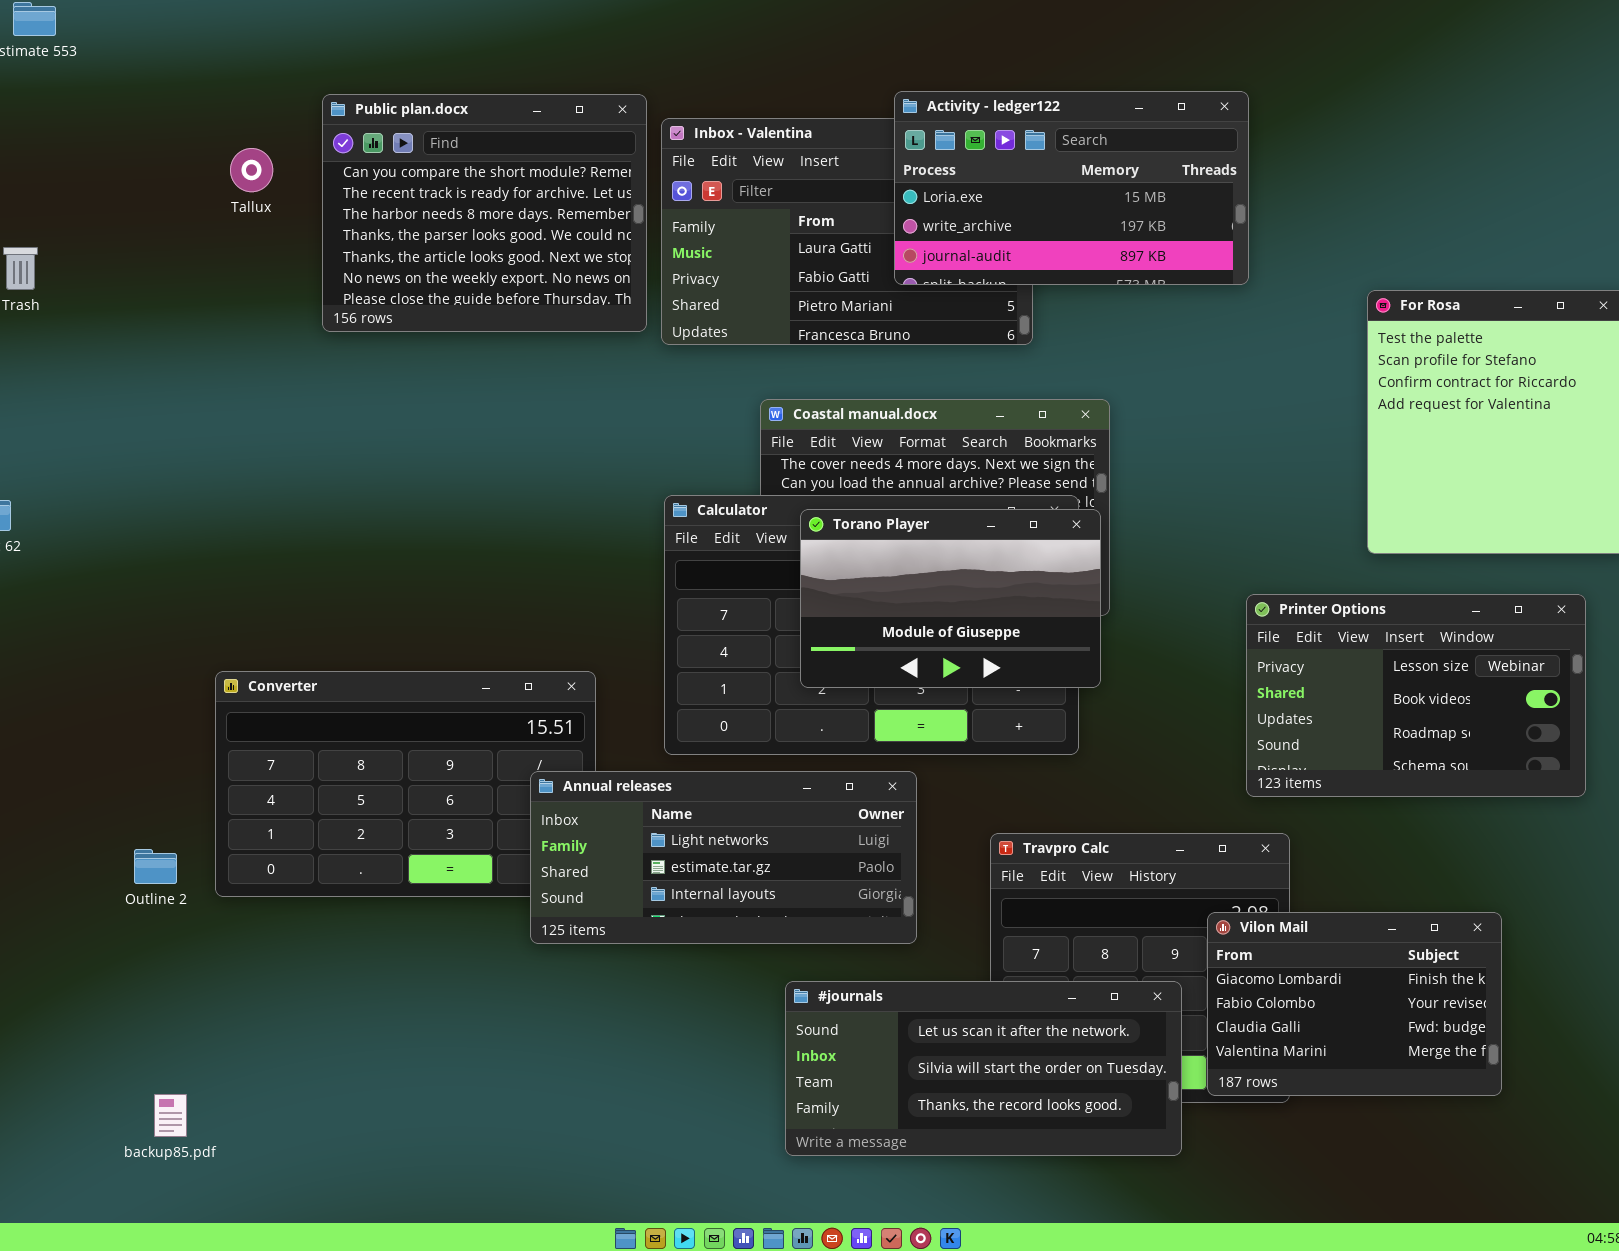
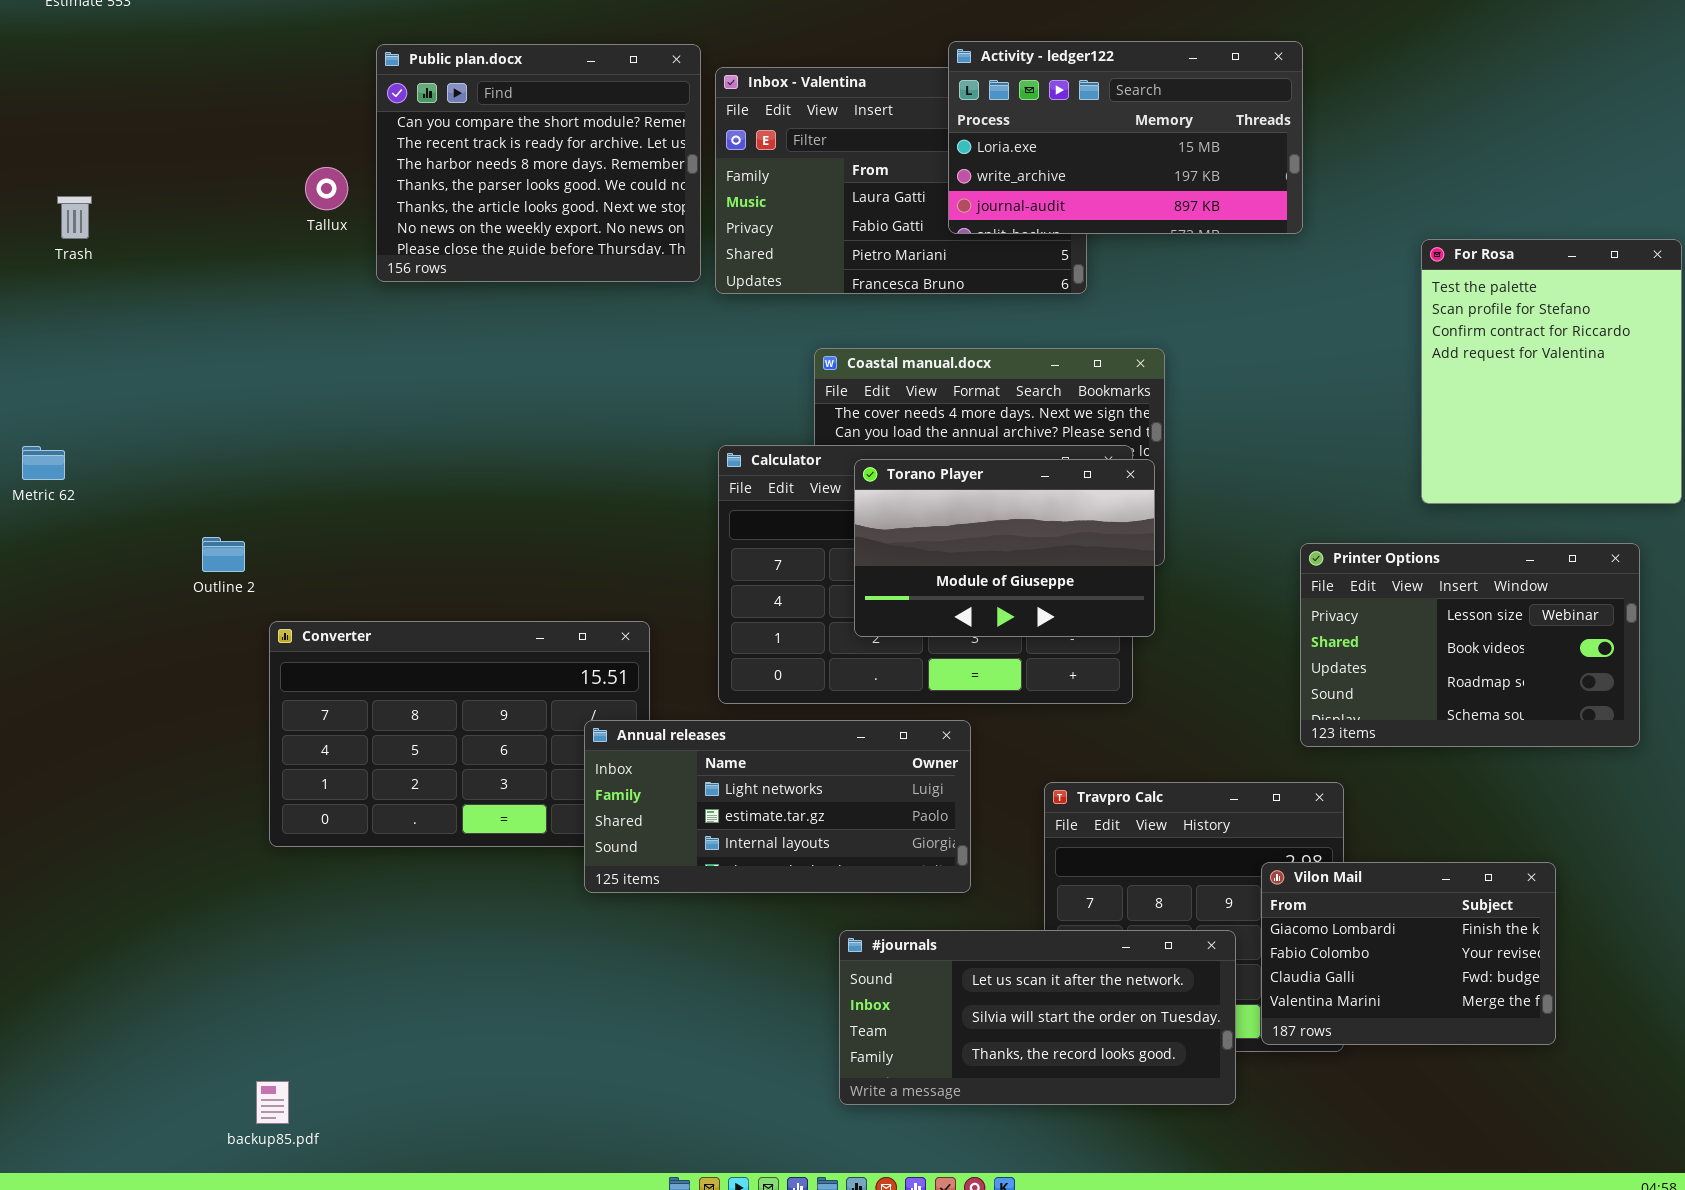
Tallux: [230,148,273,192] -> [305,167,348,210], moved
Outline 2: [134,849,177,884] -> [202,537,245,572], moved
backup85.pdf: [154,1094,187,1137] -> [256,1081,289,1124], moved

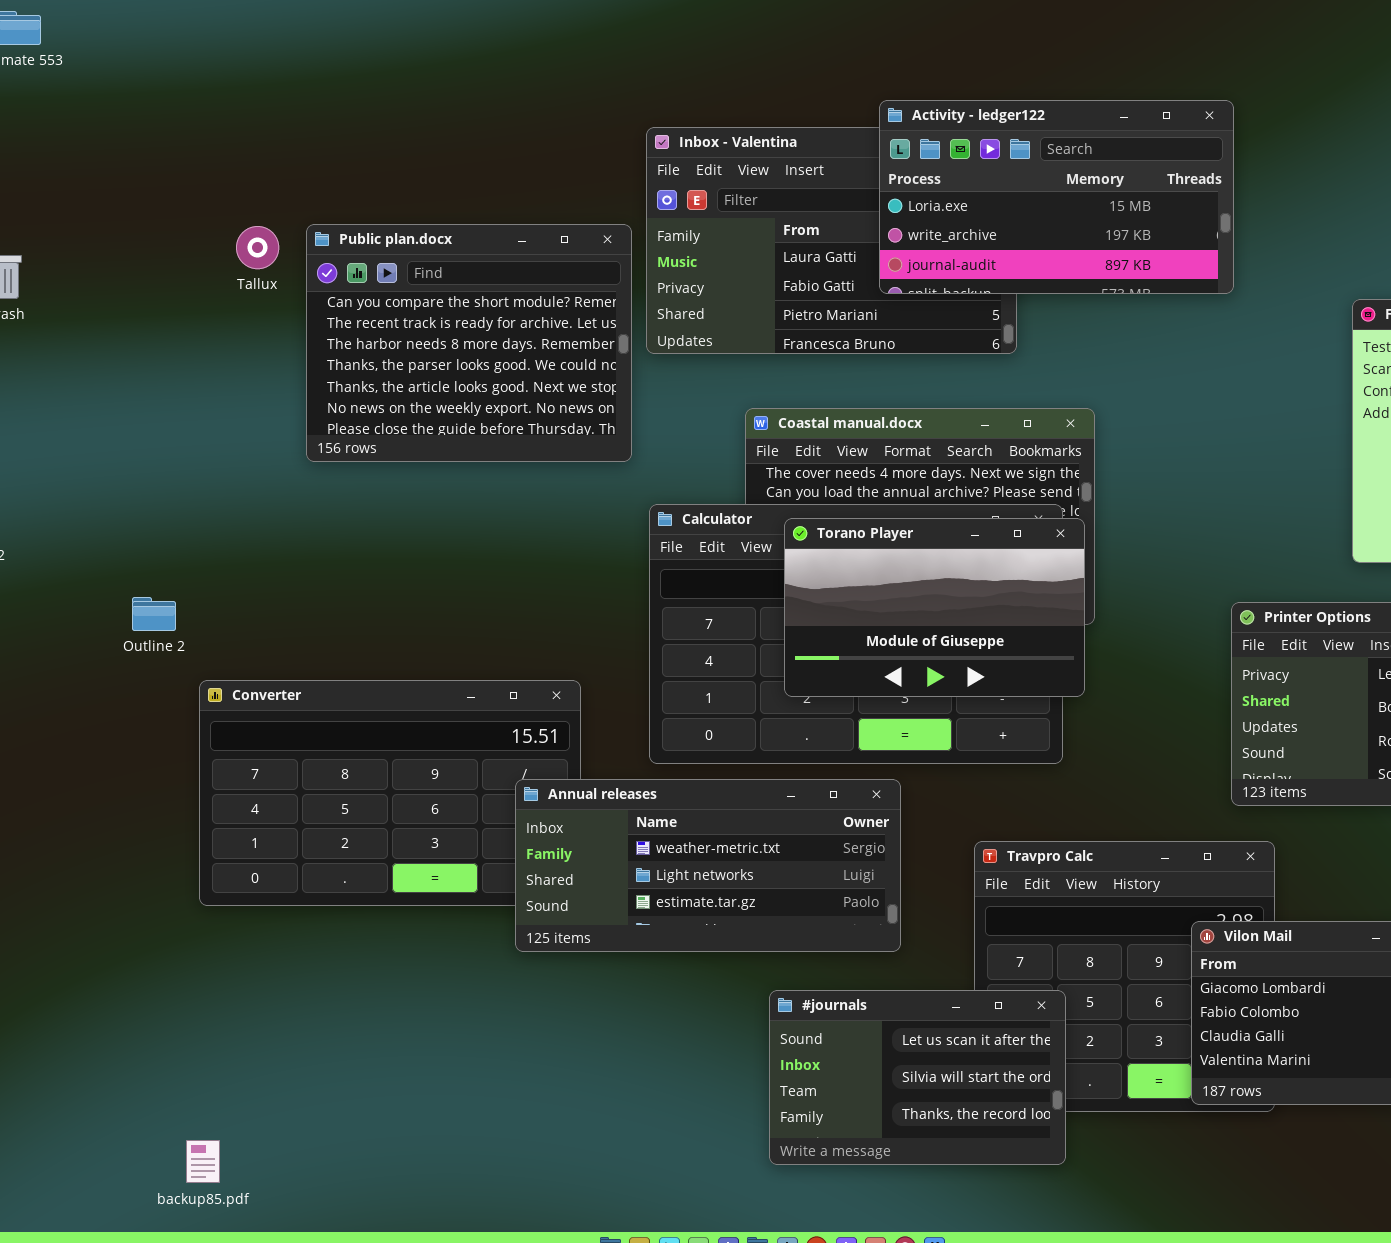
Public plan.docx: [376,44,701,282] -> [306,224,632,462], moved
Annual releases: [584,720,971,893] -> [515,779,901,952], scrolled up 1 row
#journals: [839,930,1236,1105] -> [769,990,1066,1165], resized

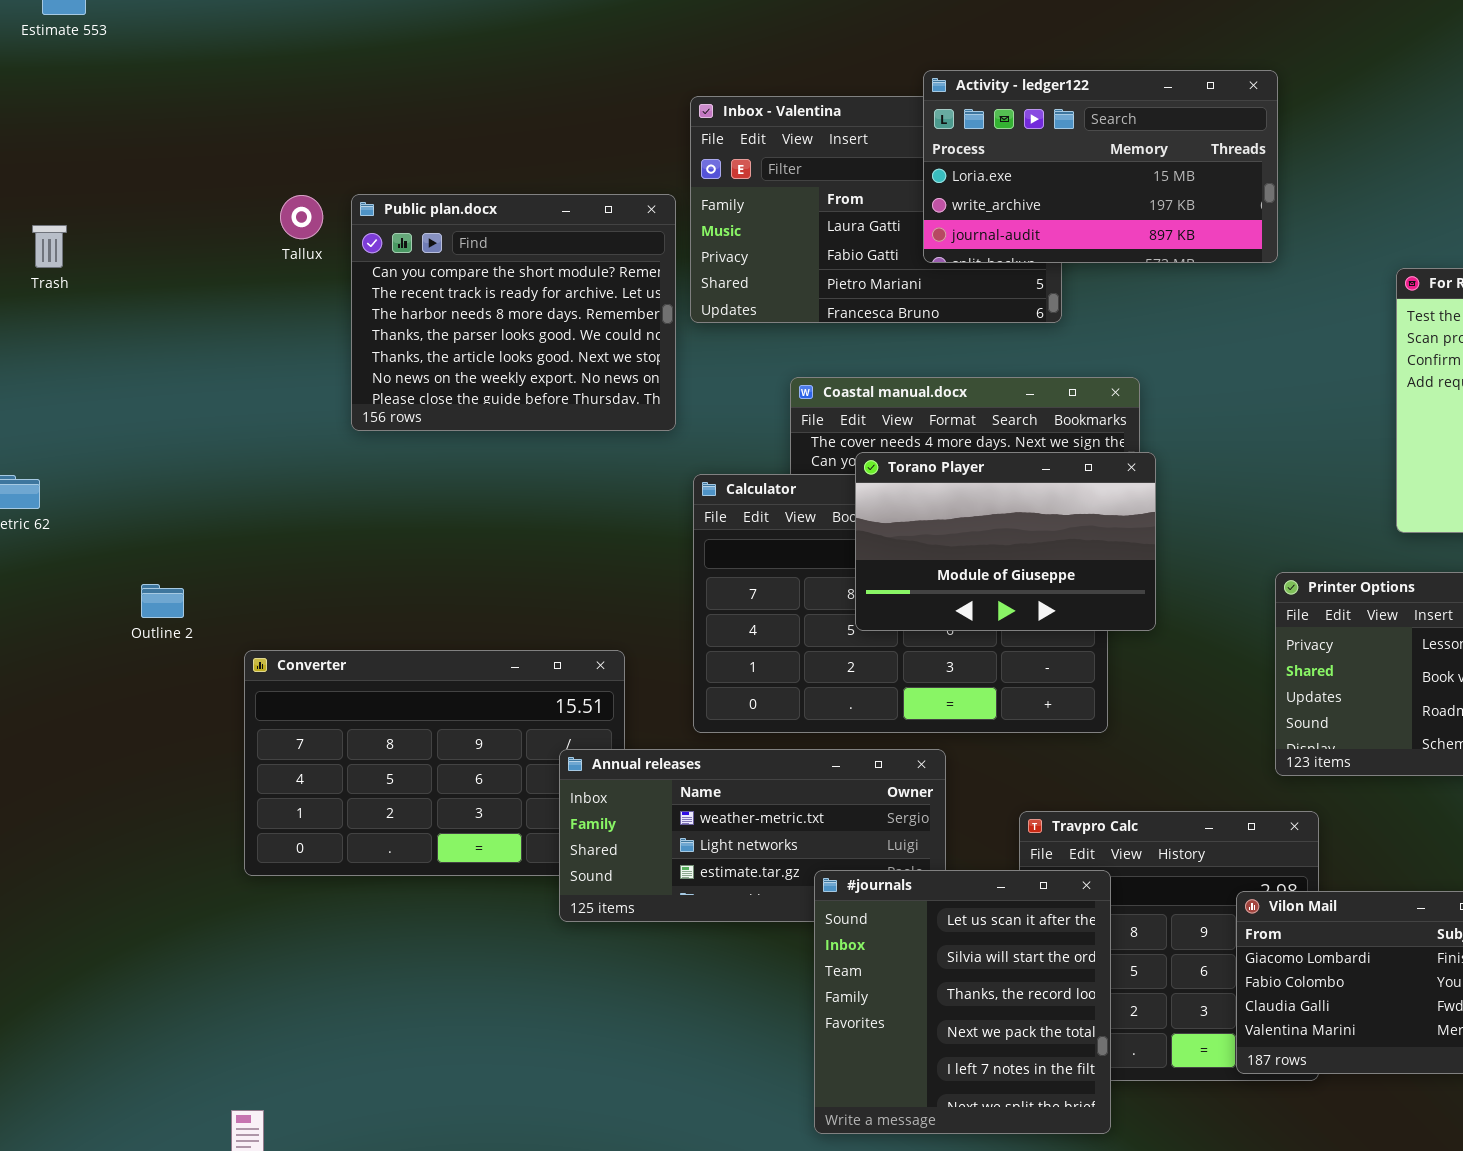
Torano Player: [784,518,1085,697] -> [855,452,1156,631], moved
Outline 2: [132,597,176,631] -> [141,584,184,618], moved
#journals: [769,990,1066,1165] -> [814,870,1111,1134], resized

